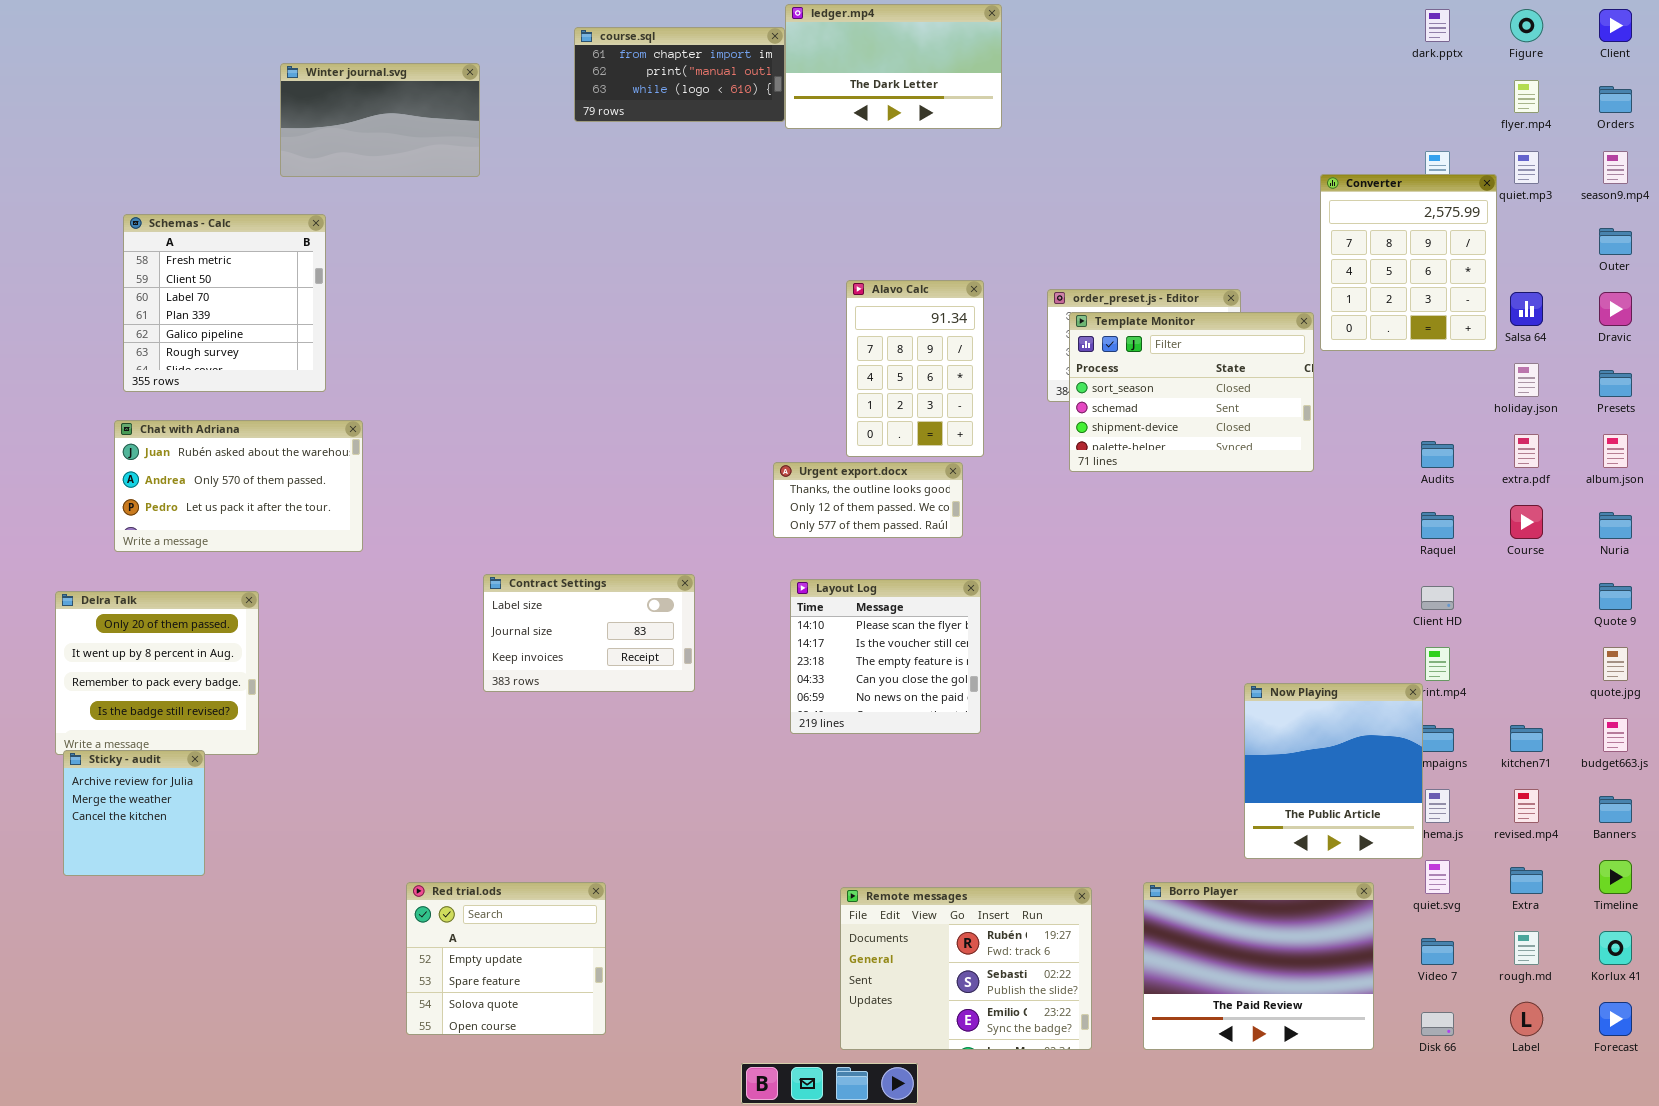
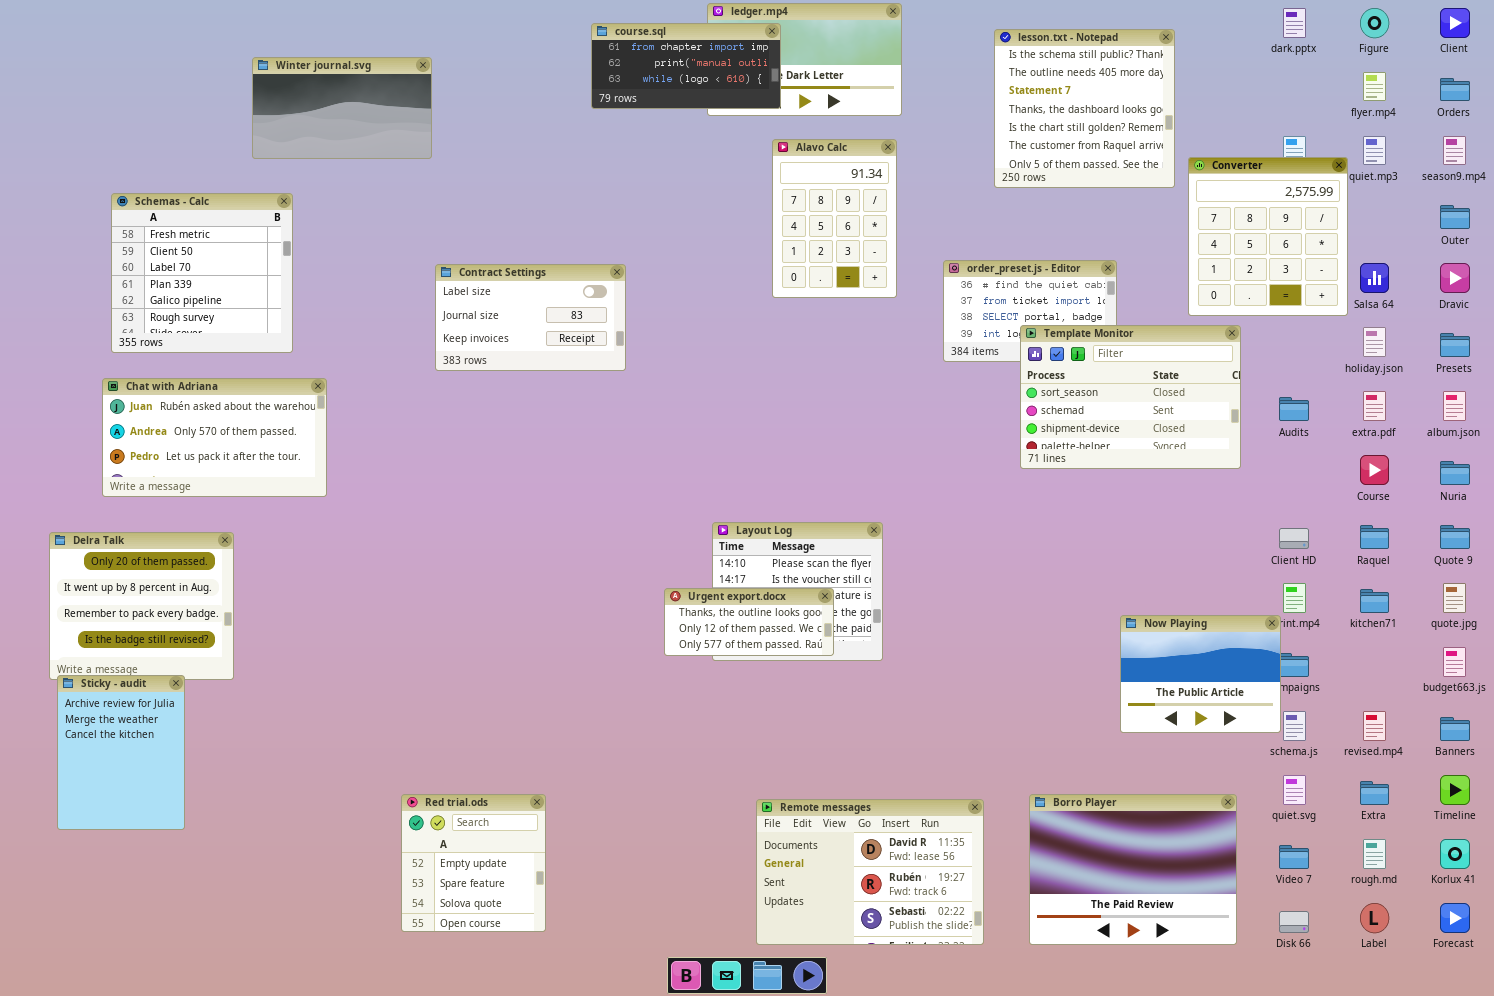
course.sql: [574,27,785,122] -> [591,23,781,109], moved
lesson.txt - Notepad: none -> [994,29,1175,188], opened
Alavo Calc: [846,280,984,457] -> [772,139,897,298], moved
Template Monitor: [1069,312,1314,472] -> [1020,325,1241,469], moved
Urgent export.docx: [773,462,963,538] -> [664,588,834,656], moved
Raquel: [1421,512,1454,539] -> [1360,525,1389,549], moved
Contract Settings: [483,574,695,692] -> [435,264,626,371], moved
Now Playing: [1244,683,1423,859] -> [1120,615,1281,733], resized
kitchen71: [1510,725,1543,752] -> [1360,589,1389,613], moved
Sticky - audit: [63,750,205,876] -> [57,675,185,830], resized
Red trial.ods: [406,882,606,1035] -> [401,794,546,932], resized
Remote messages: [840,887,1092,1050] -> [756,799,984,945], scrolled up 1 row

